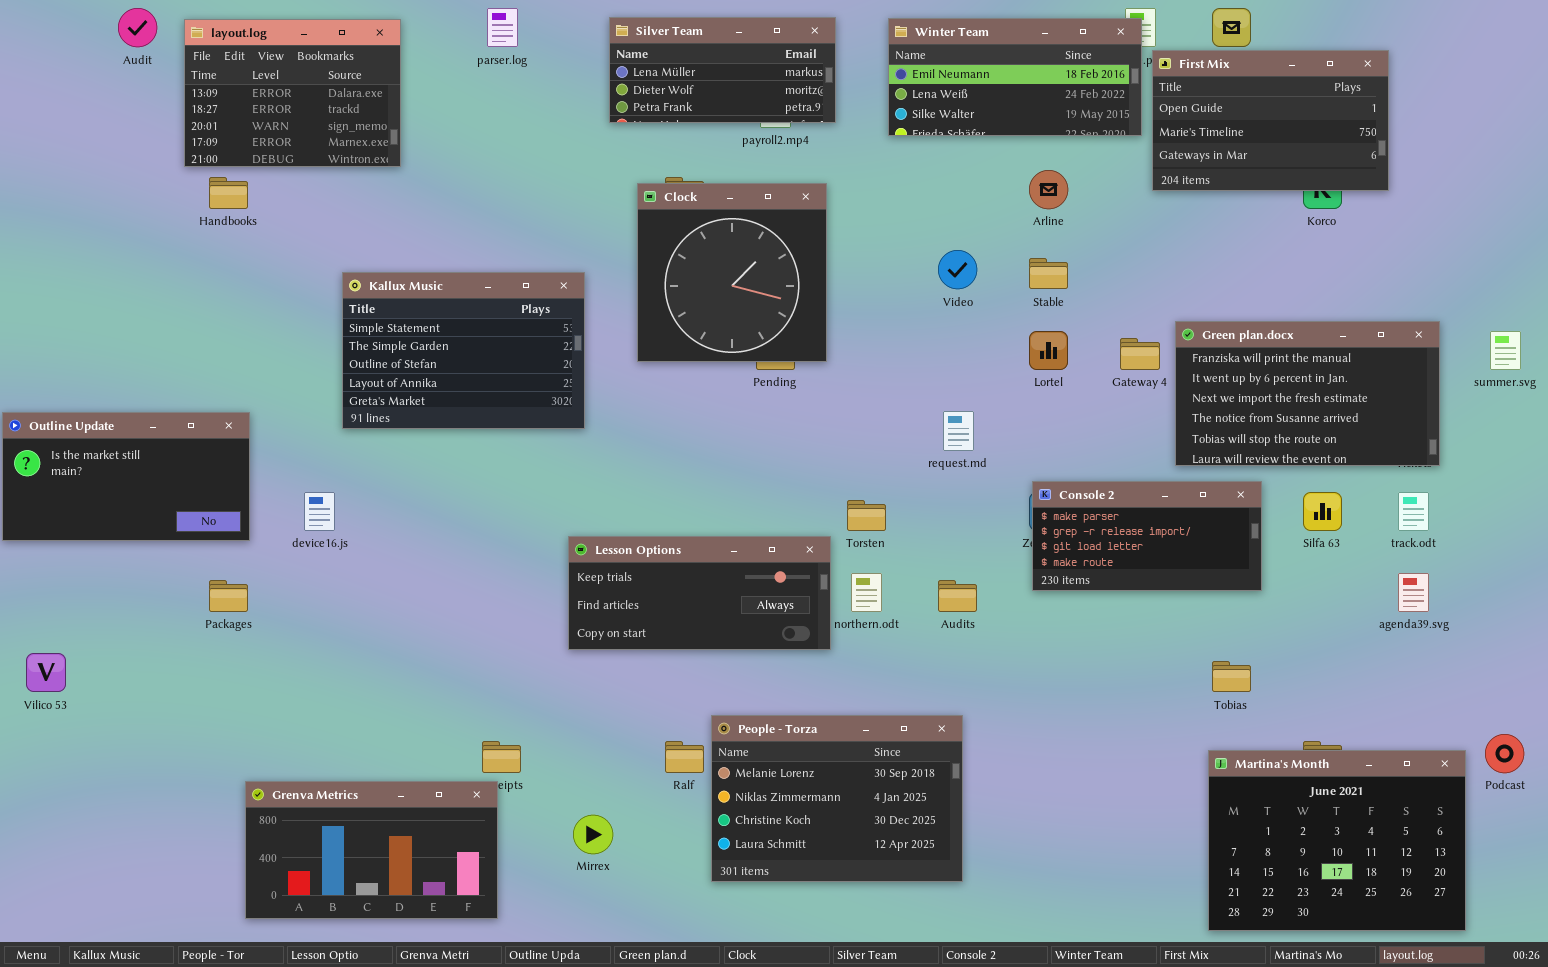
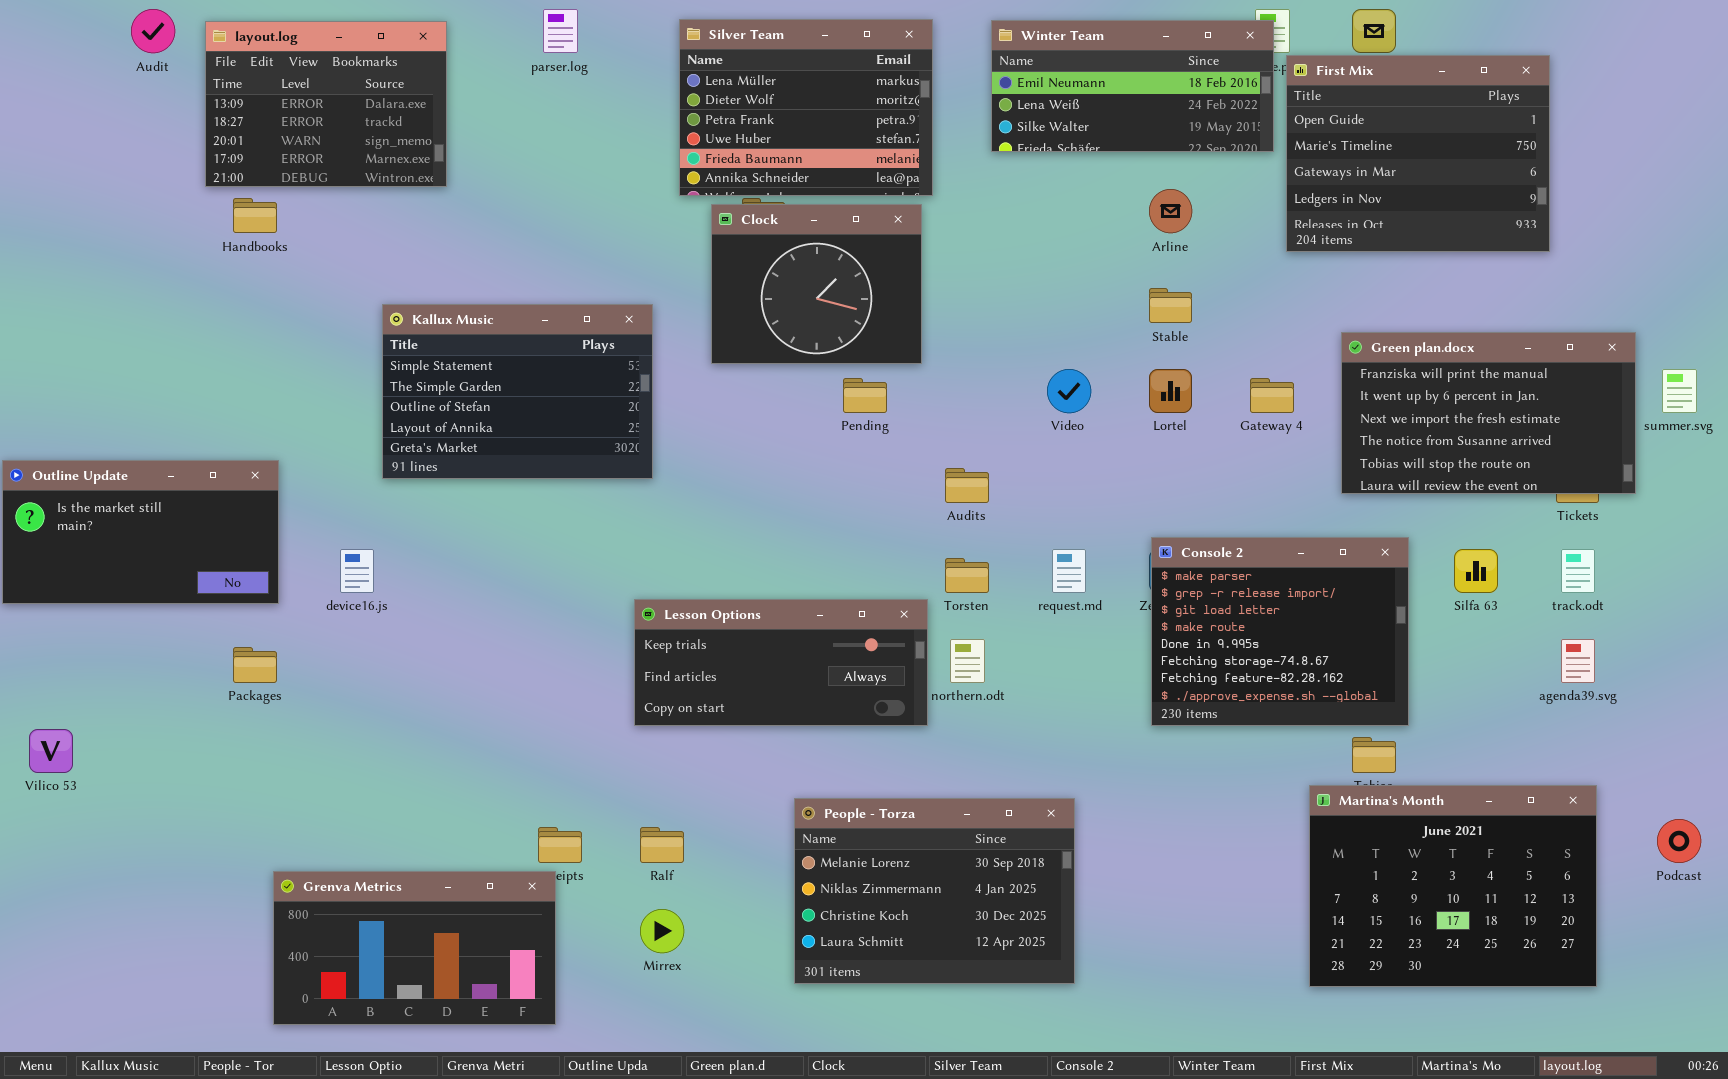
Silver Team: [609,17,836,123] -> [679,19,933,196], resized
First Mix: [1152,50,1389,191] -> [1286,55,1550,252], resized
Clock: [637,183,827,362] -> [711,204,922,364], resized
Video: [938,250,977,289] -> [1047,369,1091,413], moved
Green plan.docx: [1175,321,1440,466] -> [1341,332,1636,494], moved
request.md: [943,411,974,451] -> [1052,549,1086,593], moved
Console 2: [1032,481,1262,591] -> [1151,537,1409,726], resized
Audits: [938,580,977,612] -> [945,468,989,503], moved
Ralf: [665,741,704,773] -> [640,827,684,863], moved
Martina's Month: [1208,750,1466,931] -> [1309,785,1597,987], moved

